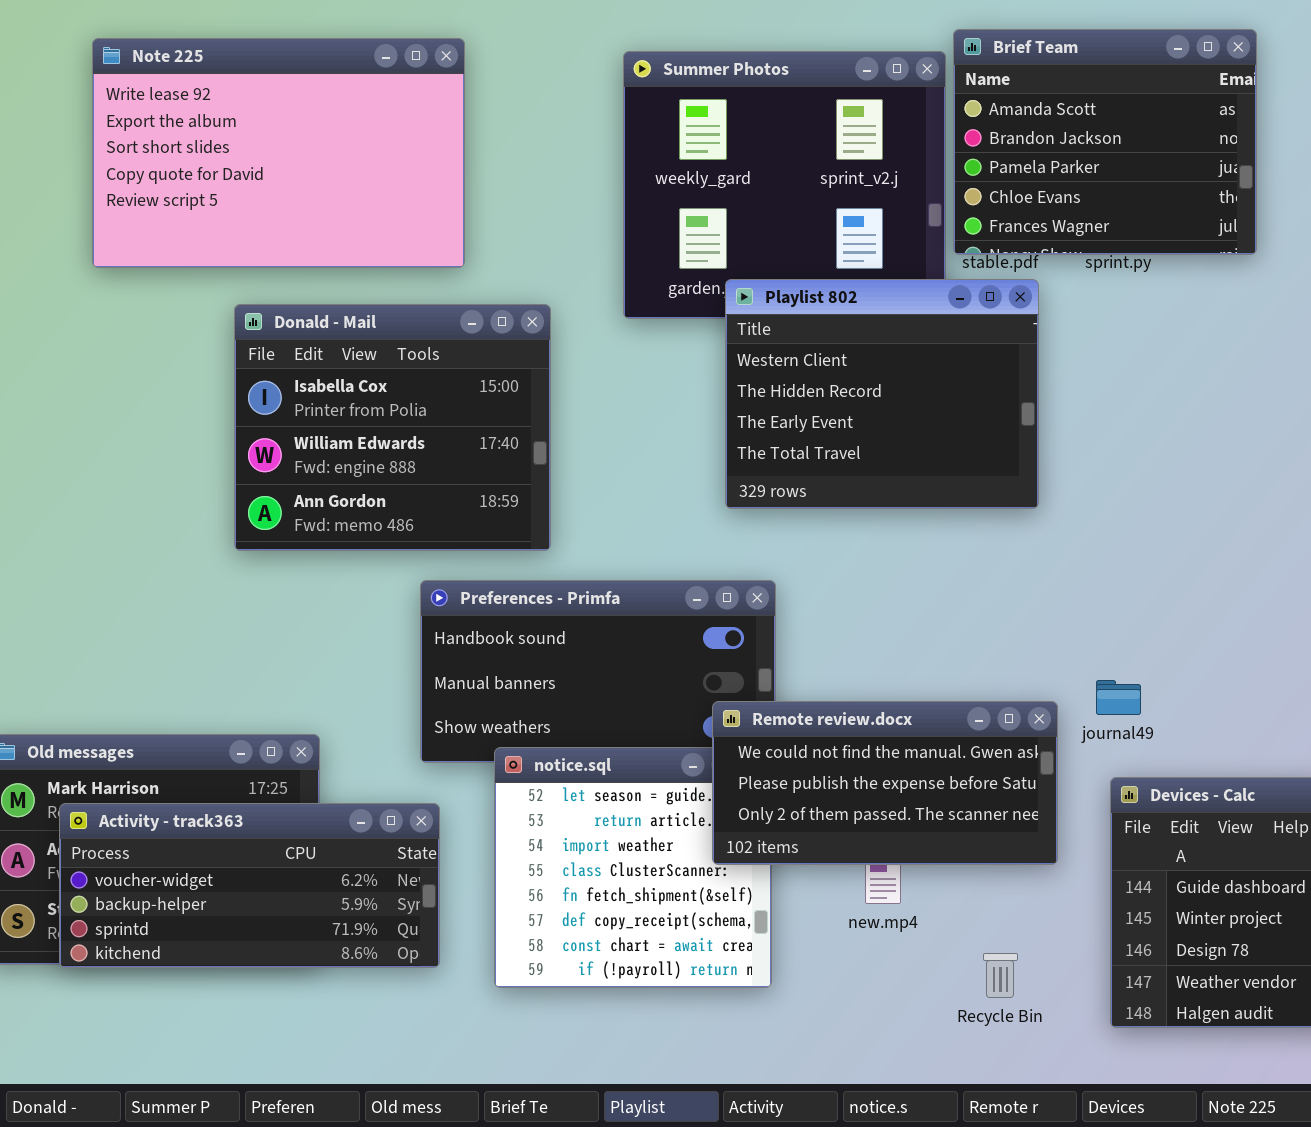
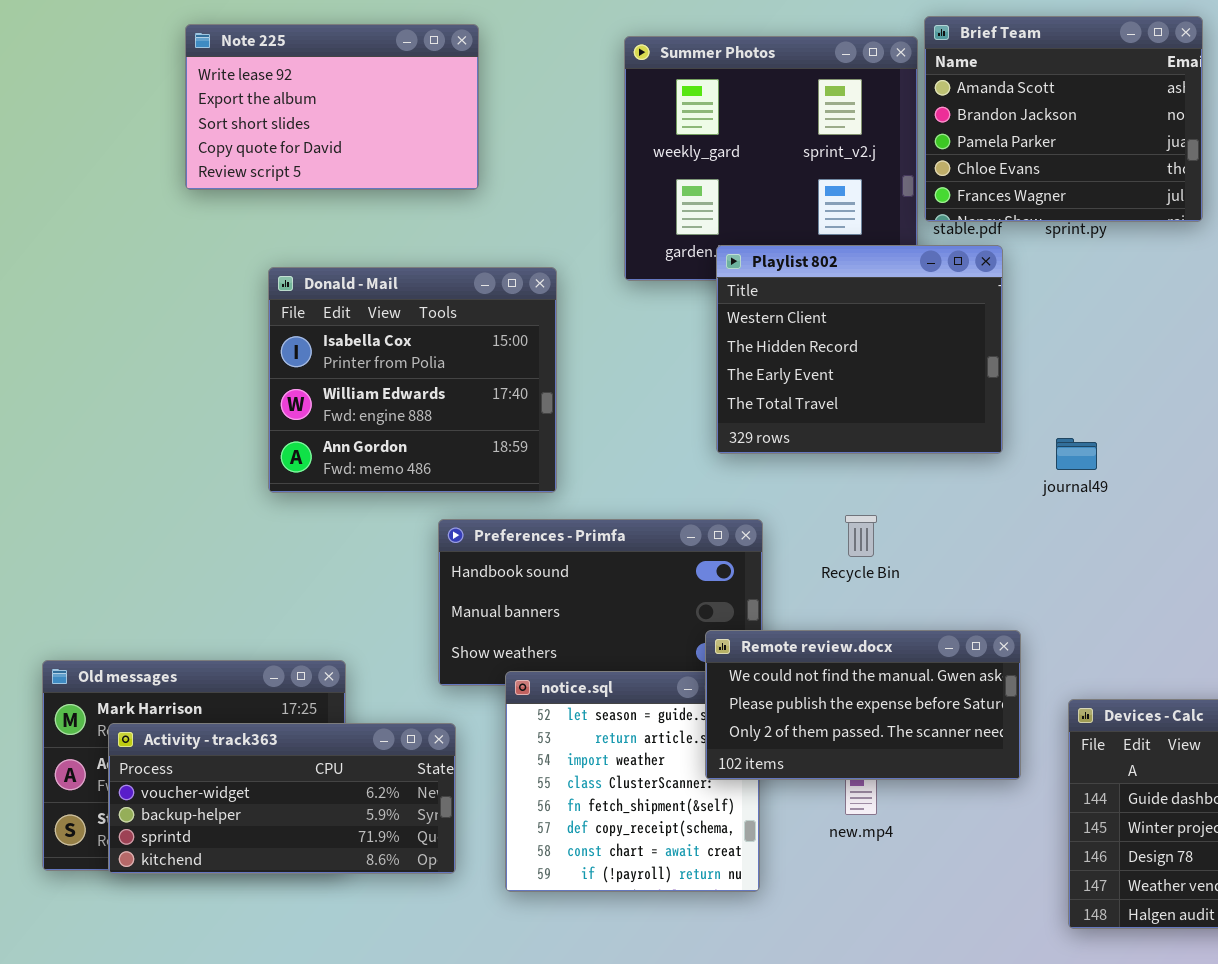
Note 225: [92,38,465,268] -> [185,24,479,190], resized
journal49: [1096,680,1141,715] -> [1056,438,1097,470], moved
Recycle Bin: [983,953,1018,998] -> [845,515,877,557], moved

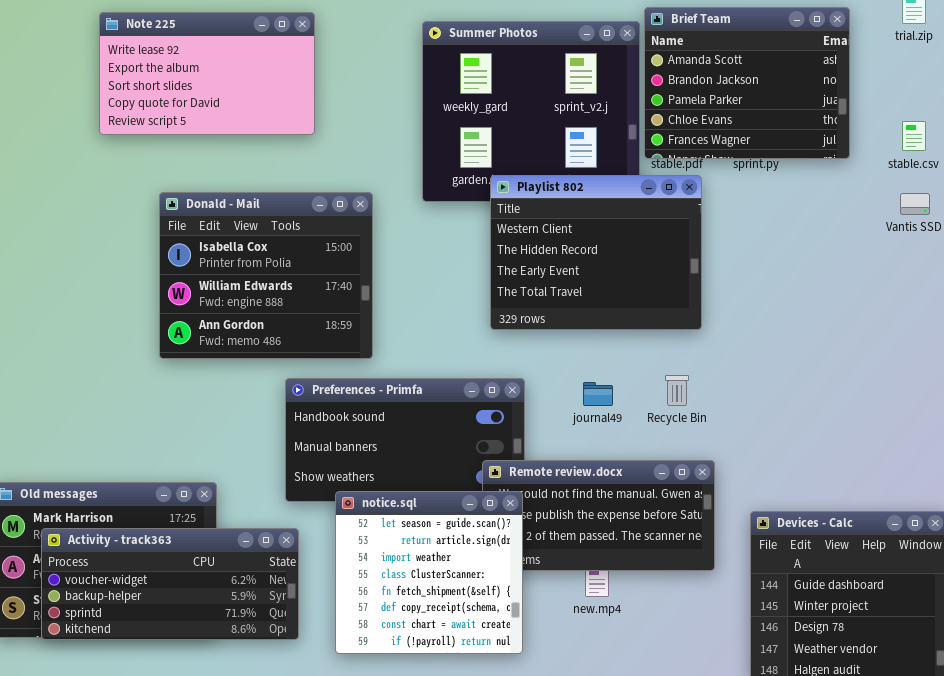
journal49: [1056,438,1097,470] -> [583,382,613,406], moved
Recycle Bin: [845,515,877,557] -> [665,375,689,406], moved
notice.sql: [505,671,760,892] -> [335,491,523,654], raised

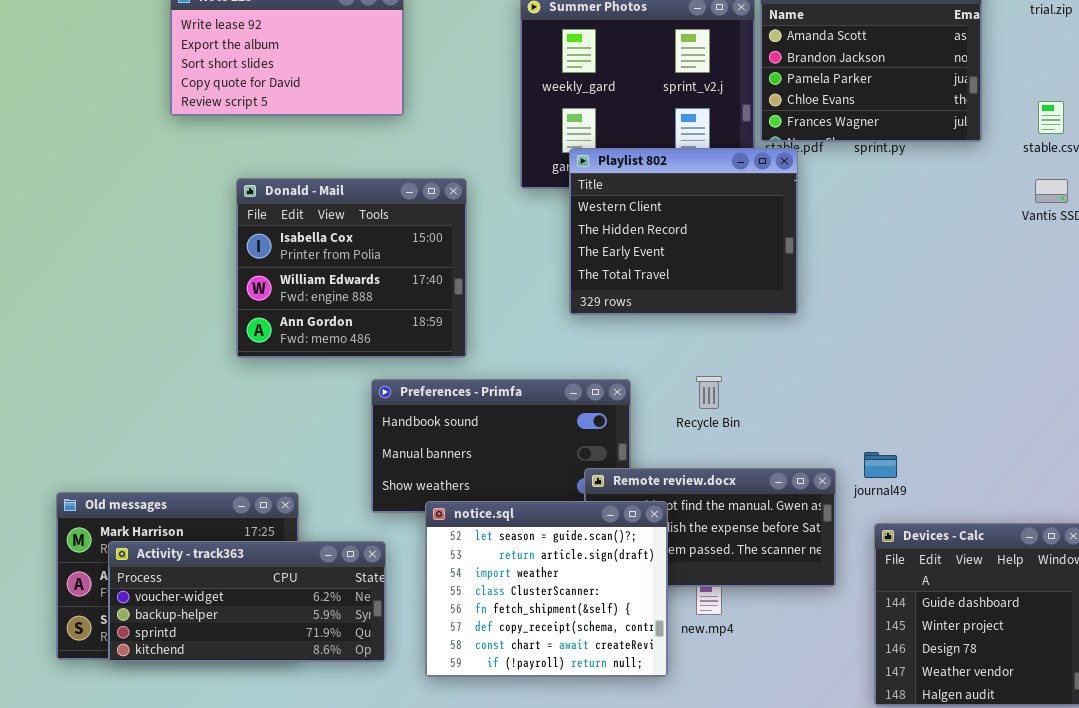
Playlist 802: [490,175,702,330] -> [569,148,798,315], moved
Recycle Bin: [665,375,689,406] -> [696,376,722,409], moved
journal49: [583,382,613,406] -> [864,452,897,478], moved
notice.sql: [335,491,523,654] -> [425,501,668,677], resized

